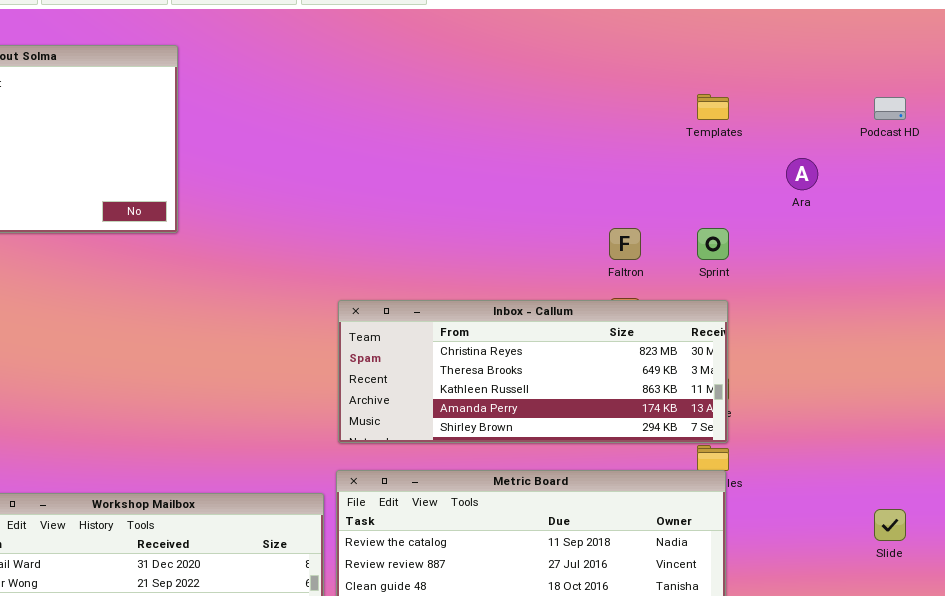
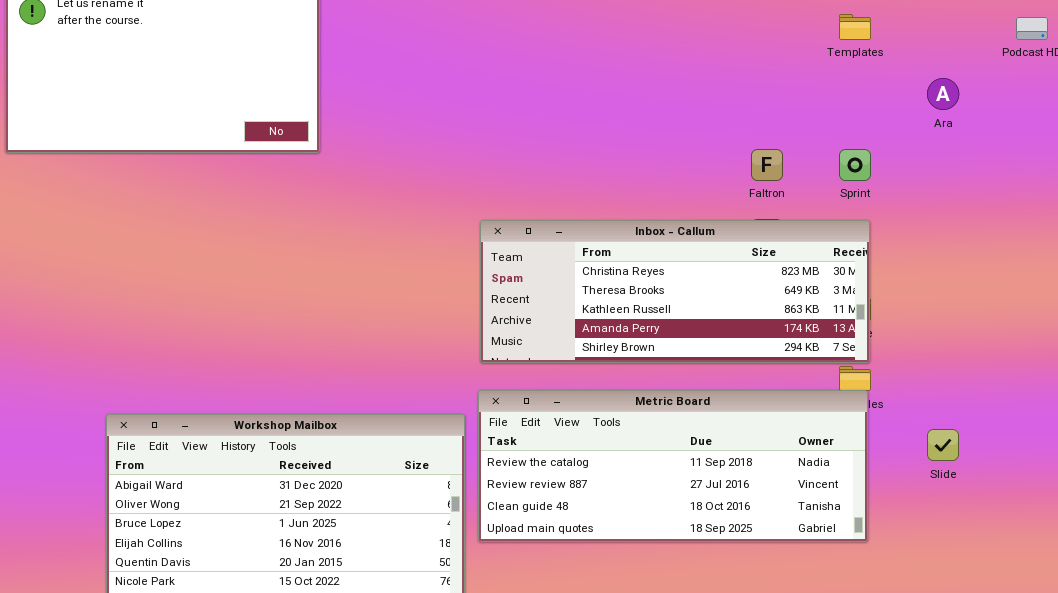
Slide: [874,509,906,541] -> [927,429,959,461], moved

